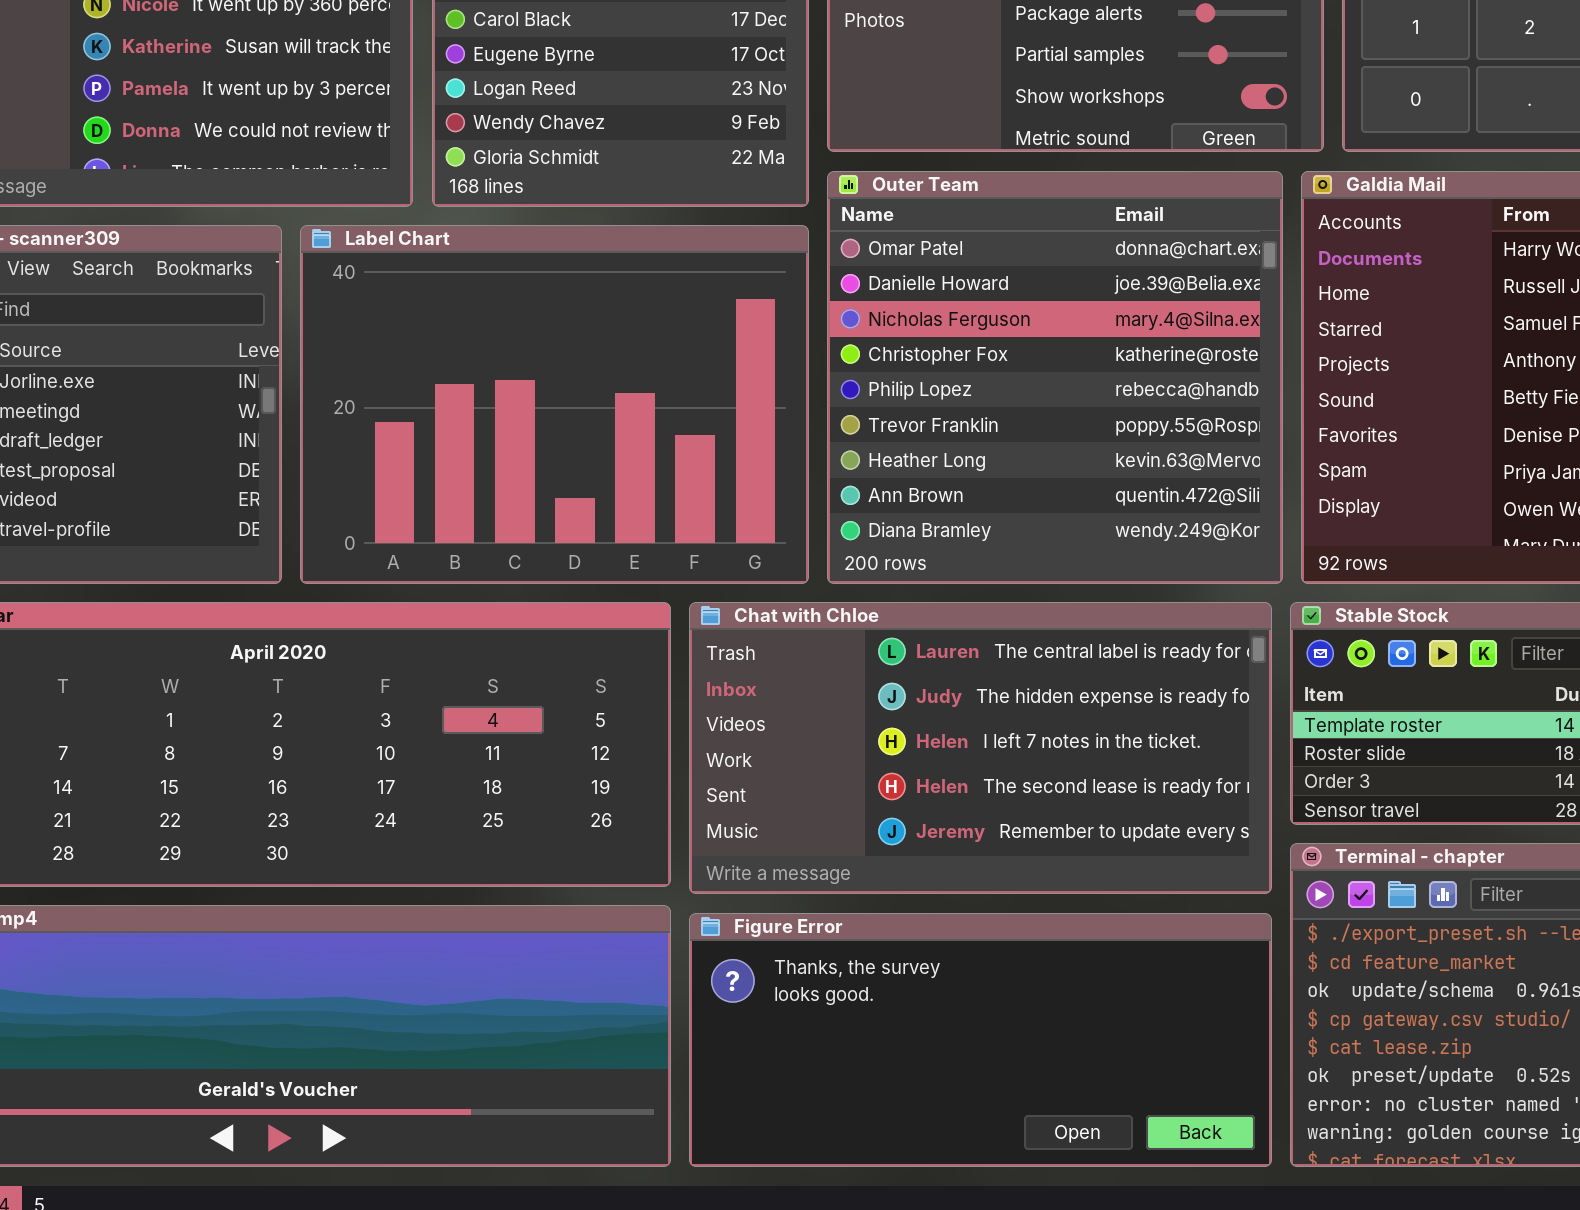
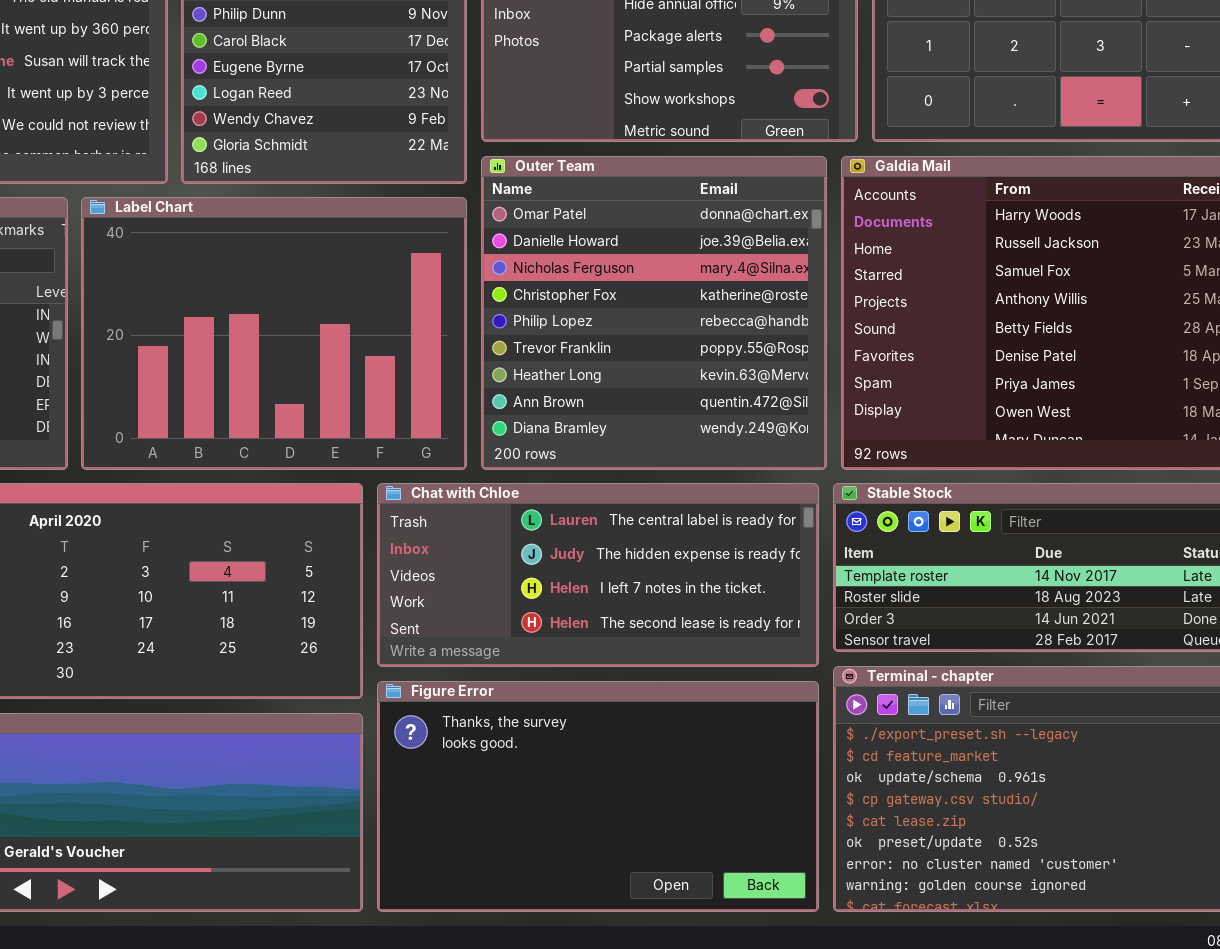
Chat with Chloe: [689,602,1272,894] -> [377,483,819,667], resized
Figure Error: [689,913,1272,1167] -> [377,681,819,912], resized

